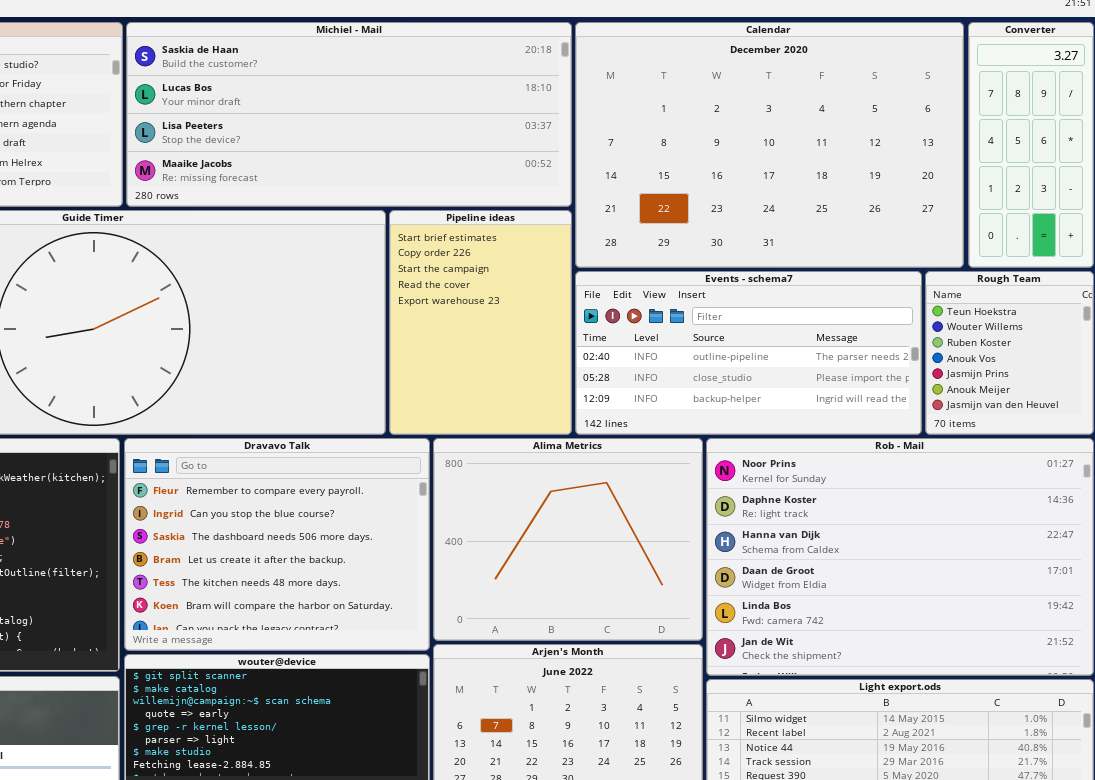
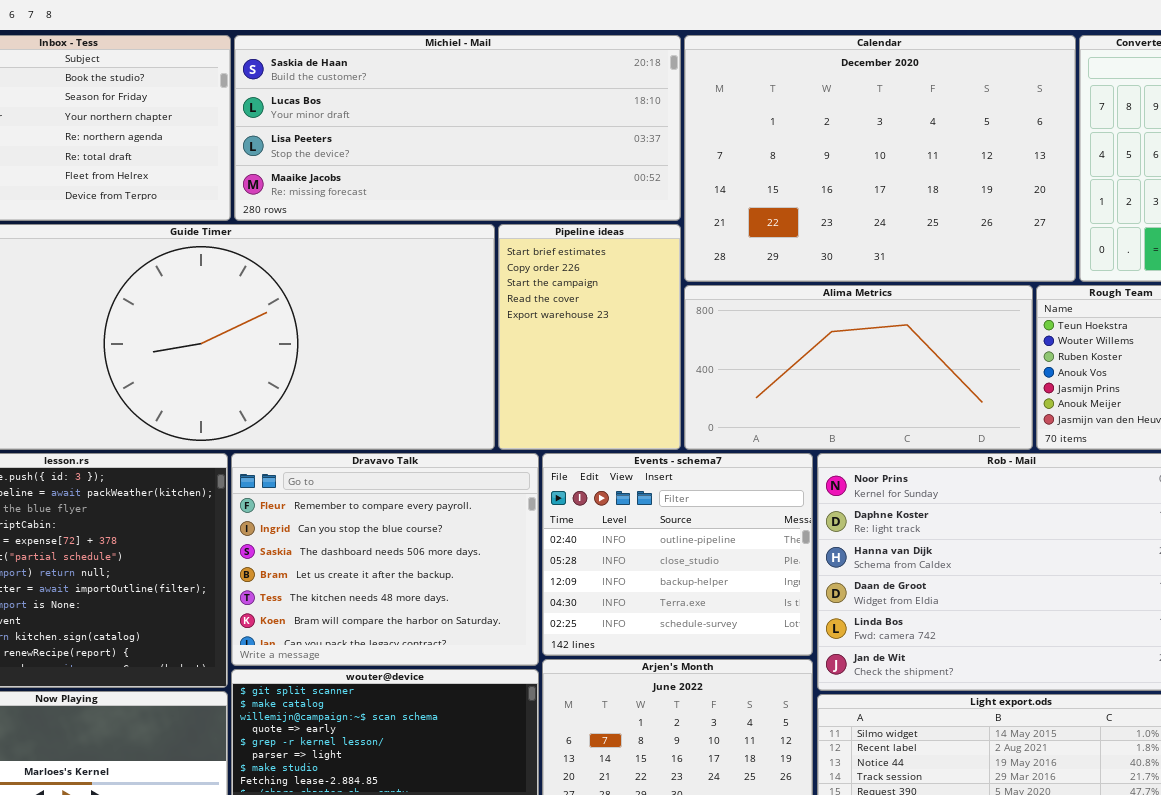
Events - schema7: [575,271,922,435] -> [542,453,813,656], moved, resized
Alima Metrics: [433,438,703,641] -> [684,285,1033,450], moved, resized

